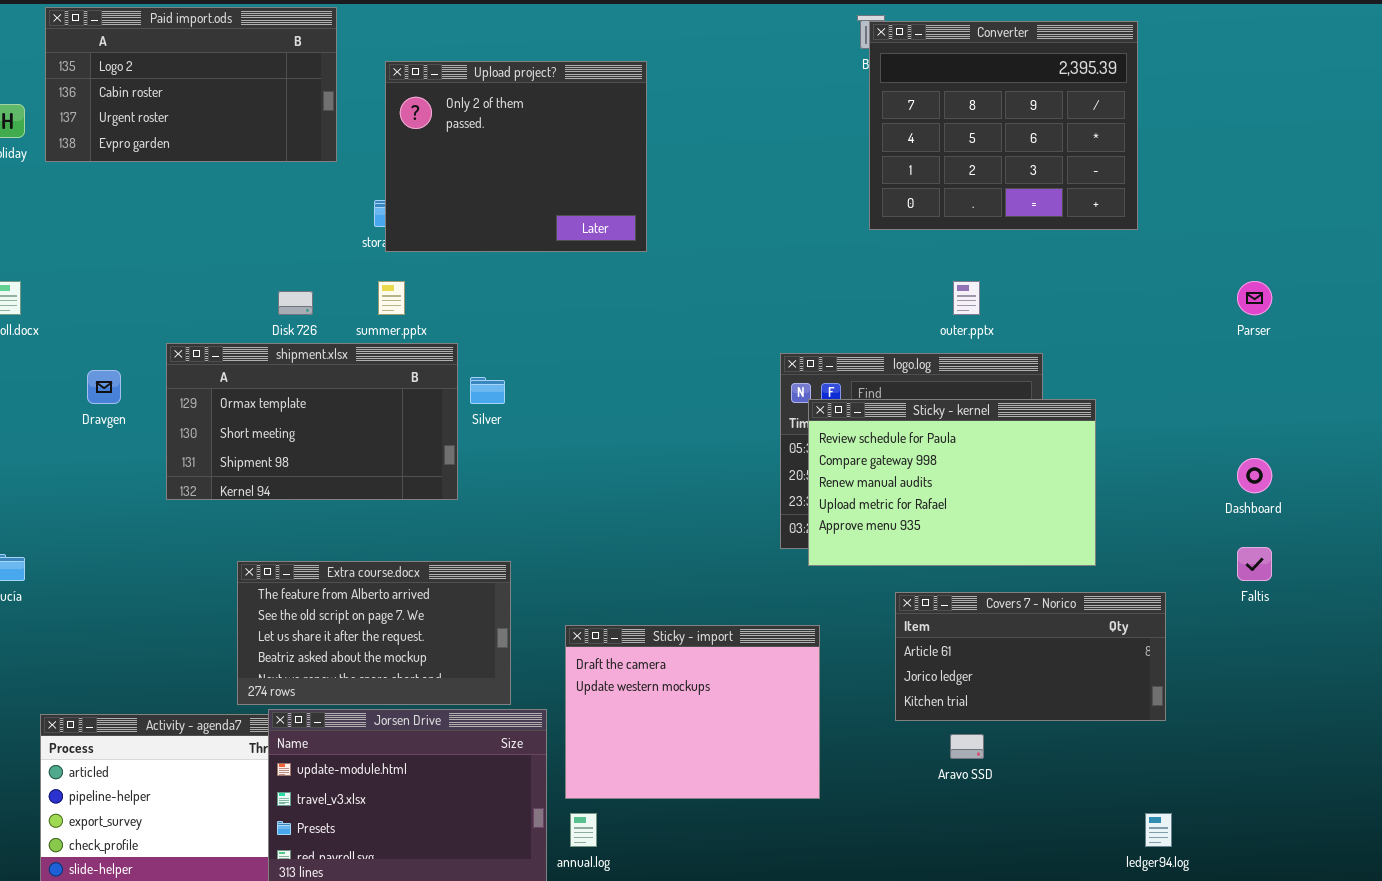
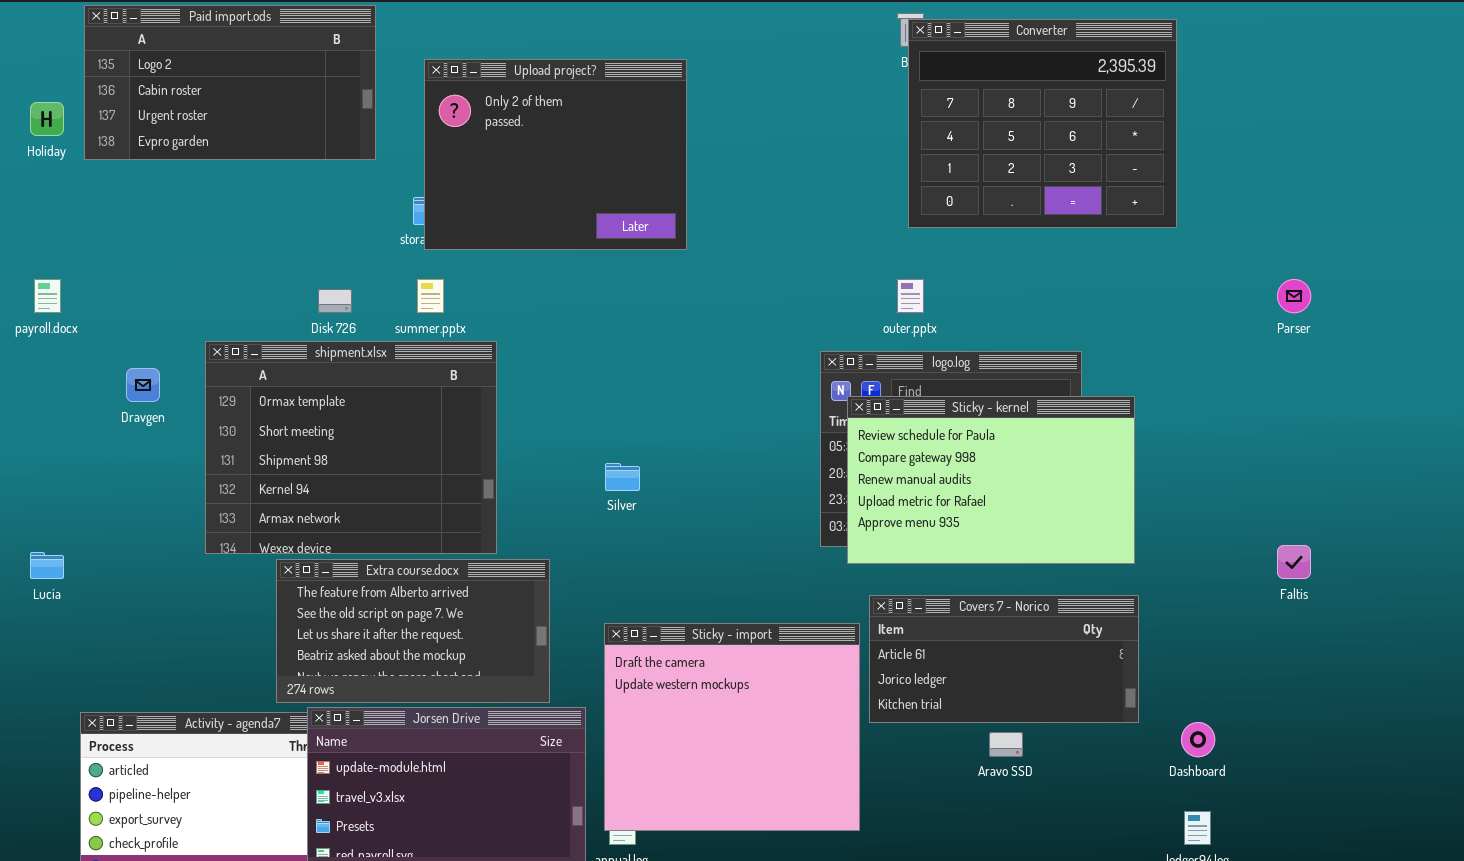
outer.pptx: [953,281,980,315] -> [897,279,924,313], moved
shipment.xlsx: [166,343,458,500] -> [205,341,497,554], resized
Silver: [470,377,505,404] -> [605,463,640,491], moved
Dashboard: [1237,458,1272,493] -> [1181,722,1215,757], moved
Covers 7 - Norico: [895,592,1166,721] -> [869,595,1139,723], moved
Sticky - import: [565,625,820,799] -> [604,623,860,831], resized

